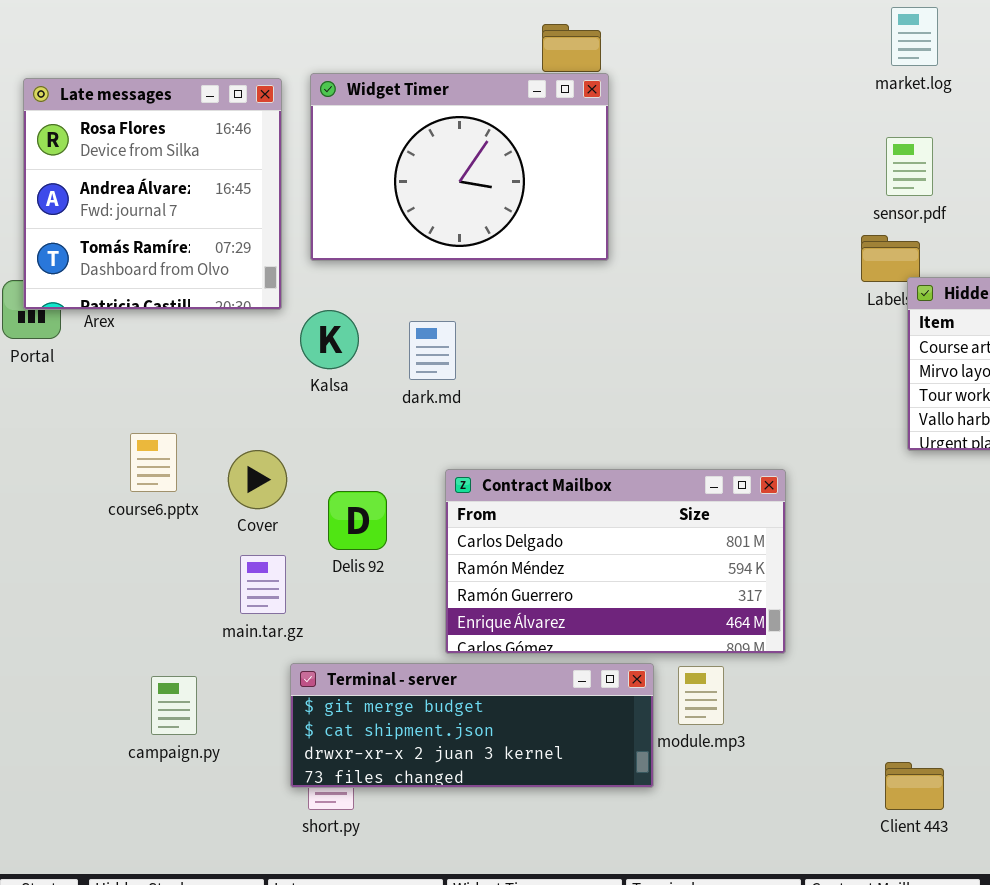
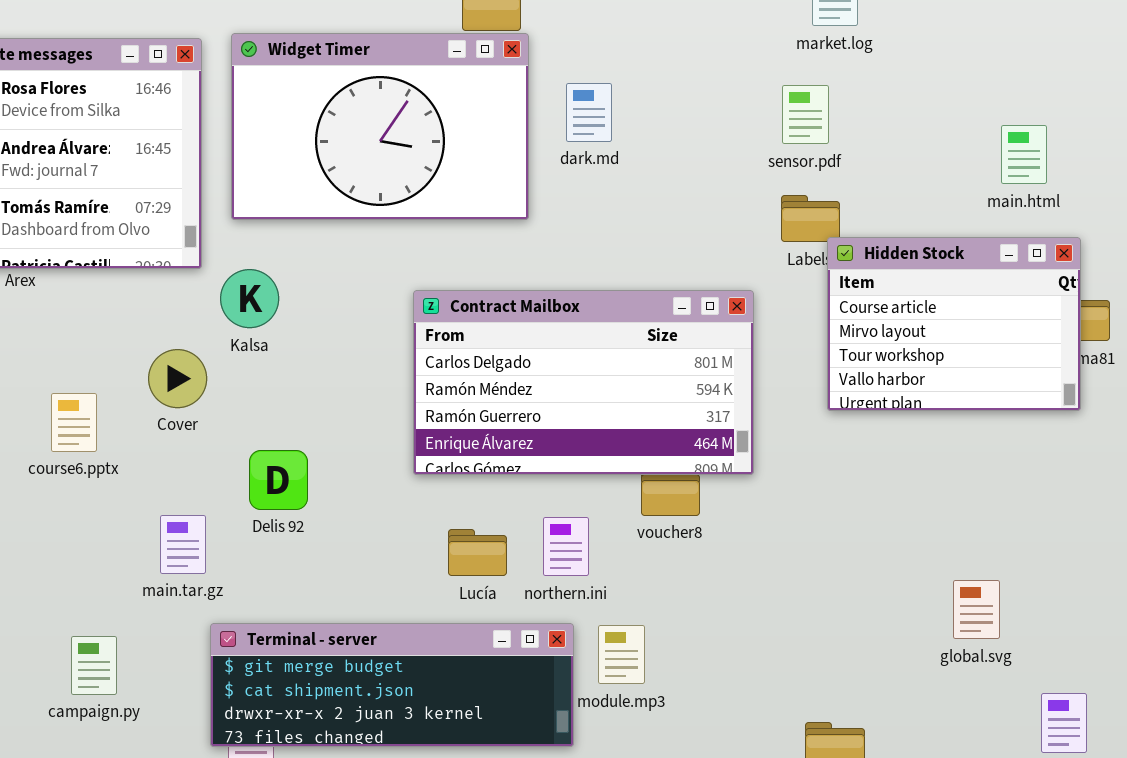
sensor.pdf: [886,137,933,196] -> [782,85,829,144], moved
dark.md: [409,321,456,380] -> [566,83,612,142], moved
Cover: [228,450,287,509] -> [148,349,207,408], moved
Contract Mailbox: [445,469,786,654] -> [413,290,754,475], moved

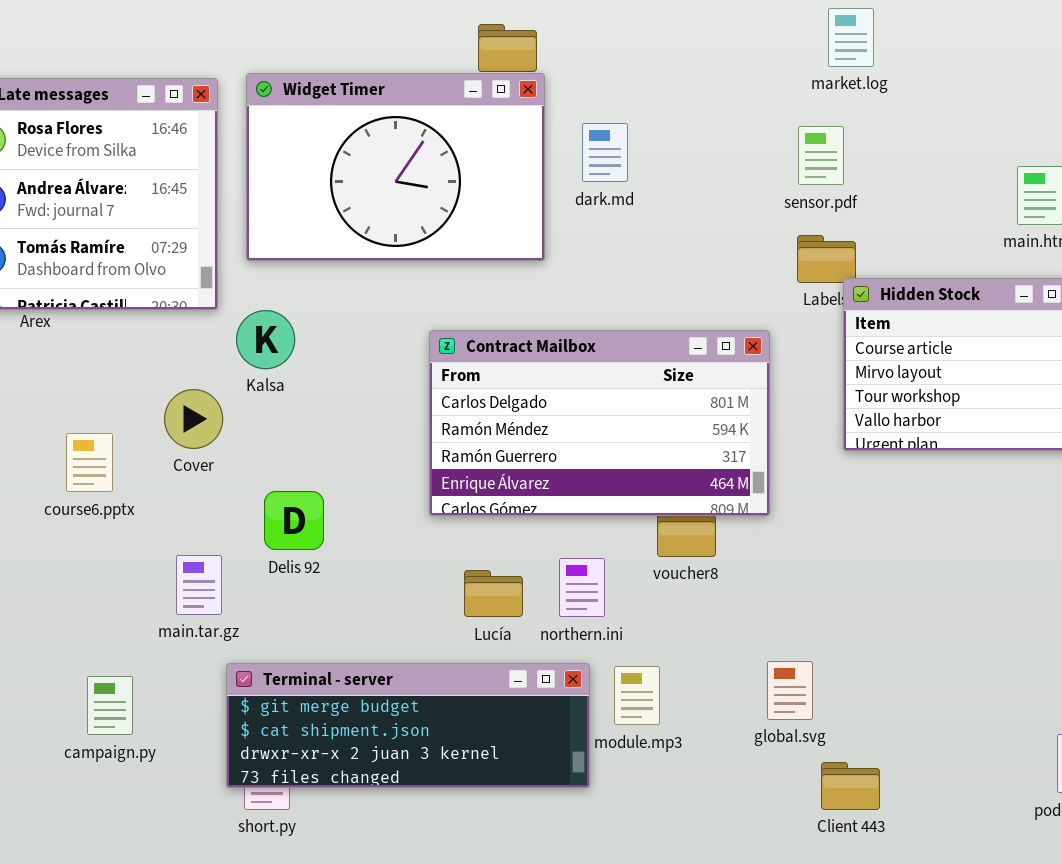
global.svg: [953,580,1000,639] -> [767,661,813,720], moved

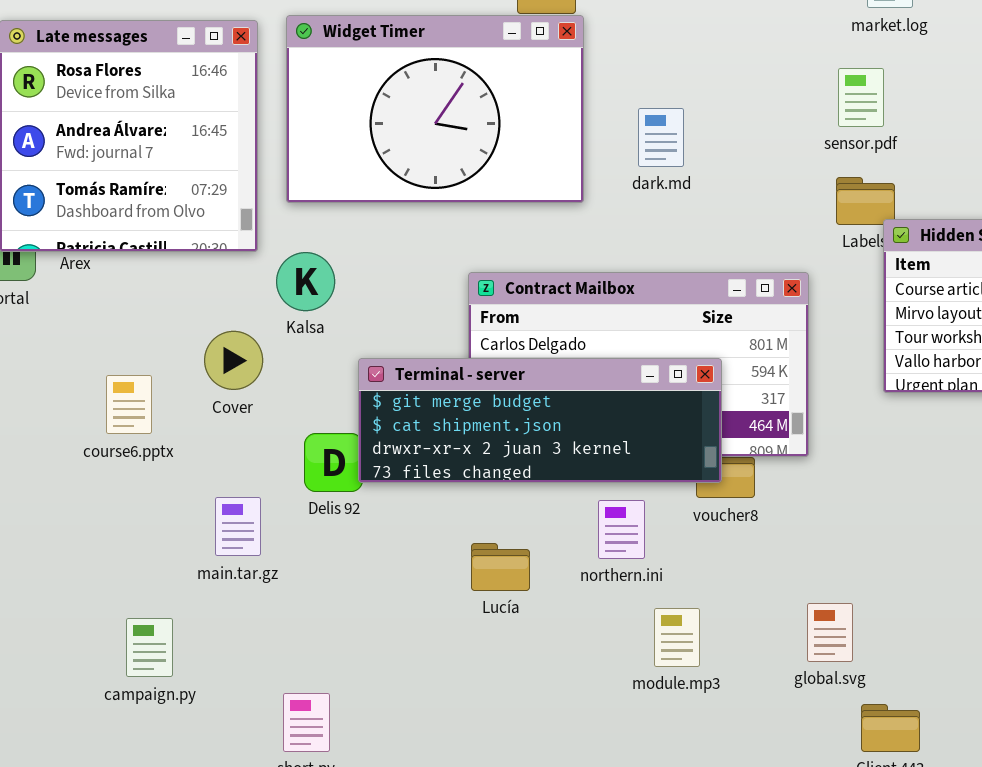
dark.md: [582,123,628,182] -> [638,108,684,167], moved
Lucía: [464,570,523,617] -> [471,543,530,591], moved
Terminal - server: [226,663,590,788] -> [358,358,722,483], moved

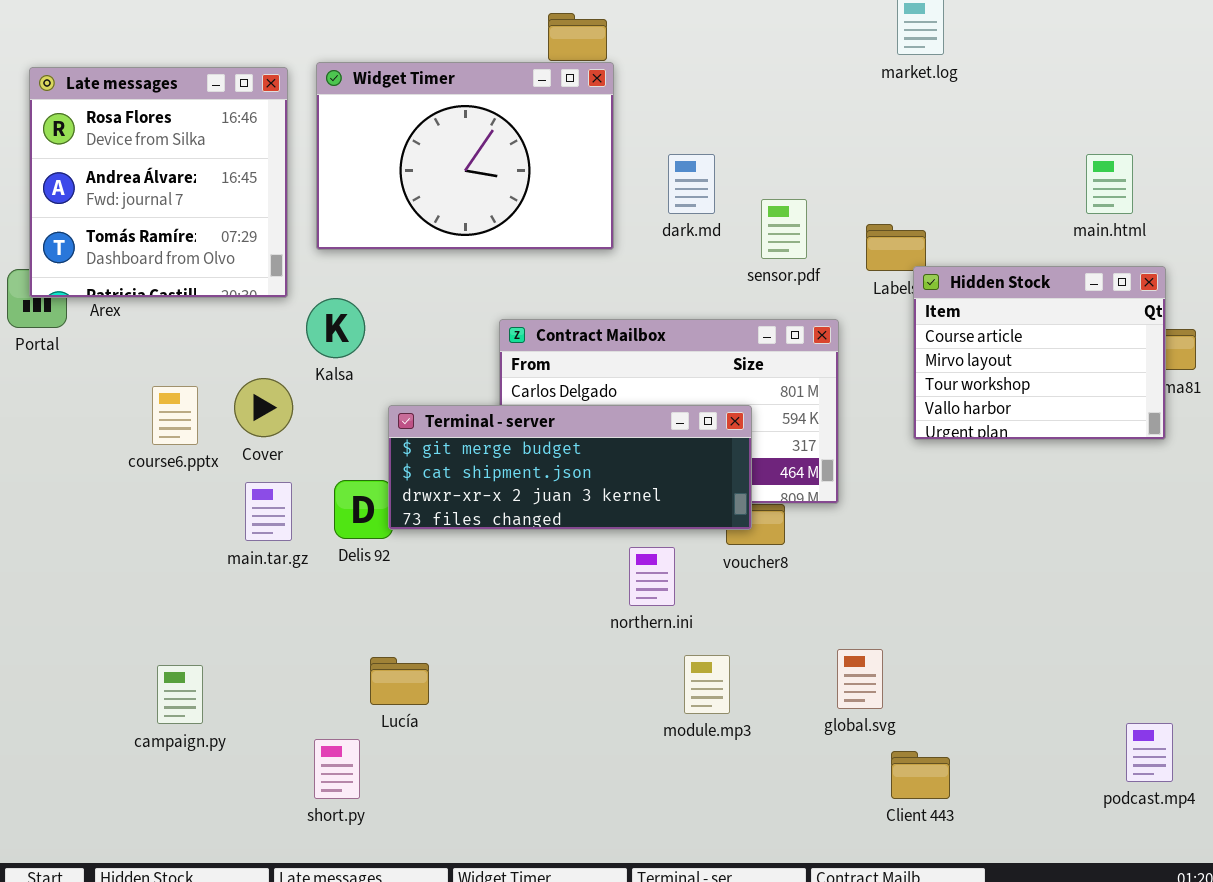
sensor.pdf: [838,68,884,127] -> [761,199,807,259], moved
course6.pptx: [106,375,152,434] -> [152,386,198,445], moved
main.tar.gz: [215,497,261,556] -> [245,482,292,541], moved
Lucía: [471,543,530,591] -> [370,657,429,705], moved

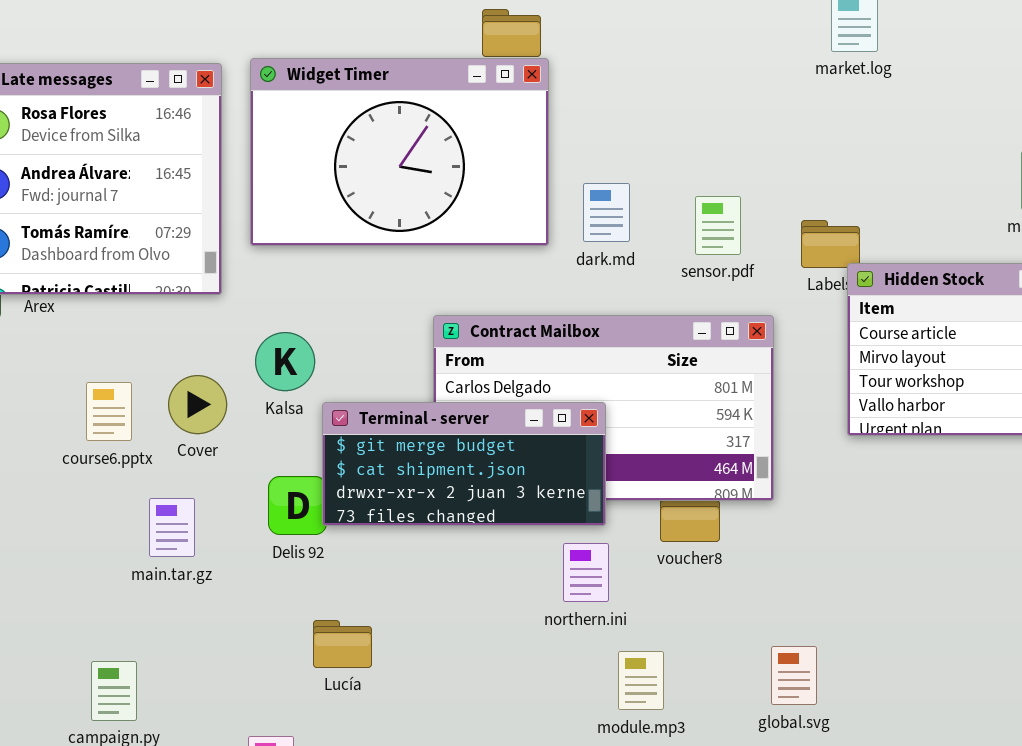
dark.md: [668,154,715,214] -> [583,183,630,242], moved
Kalsa: [306,298,365,358] -> [255,332,315,391], moved
Terminal - server: [388,405,752,530] -> [322,402,606,526], resized
main.tar.gz: [245,482,292,541] -> [149,498,195,557], moved
Lucía: [370,657,429,705] -> [313,620,372,668], moved

